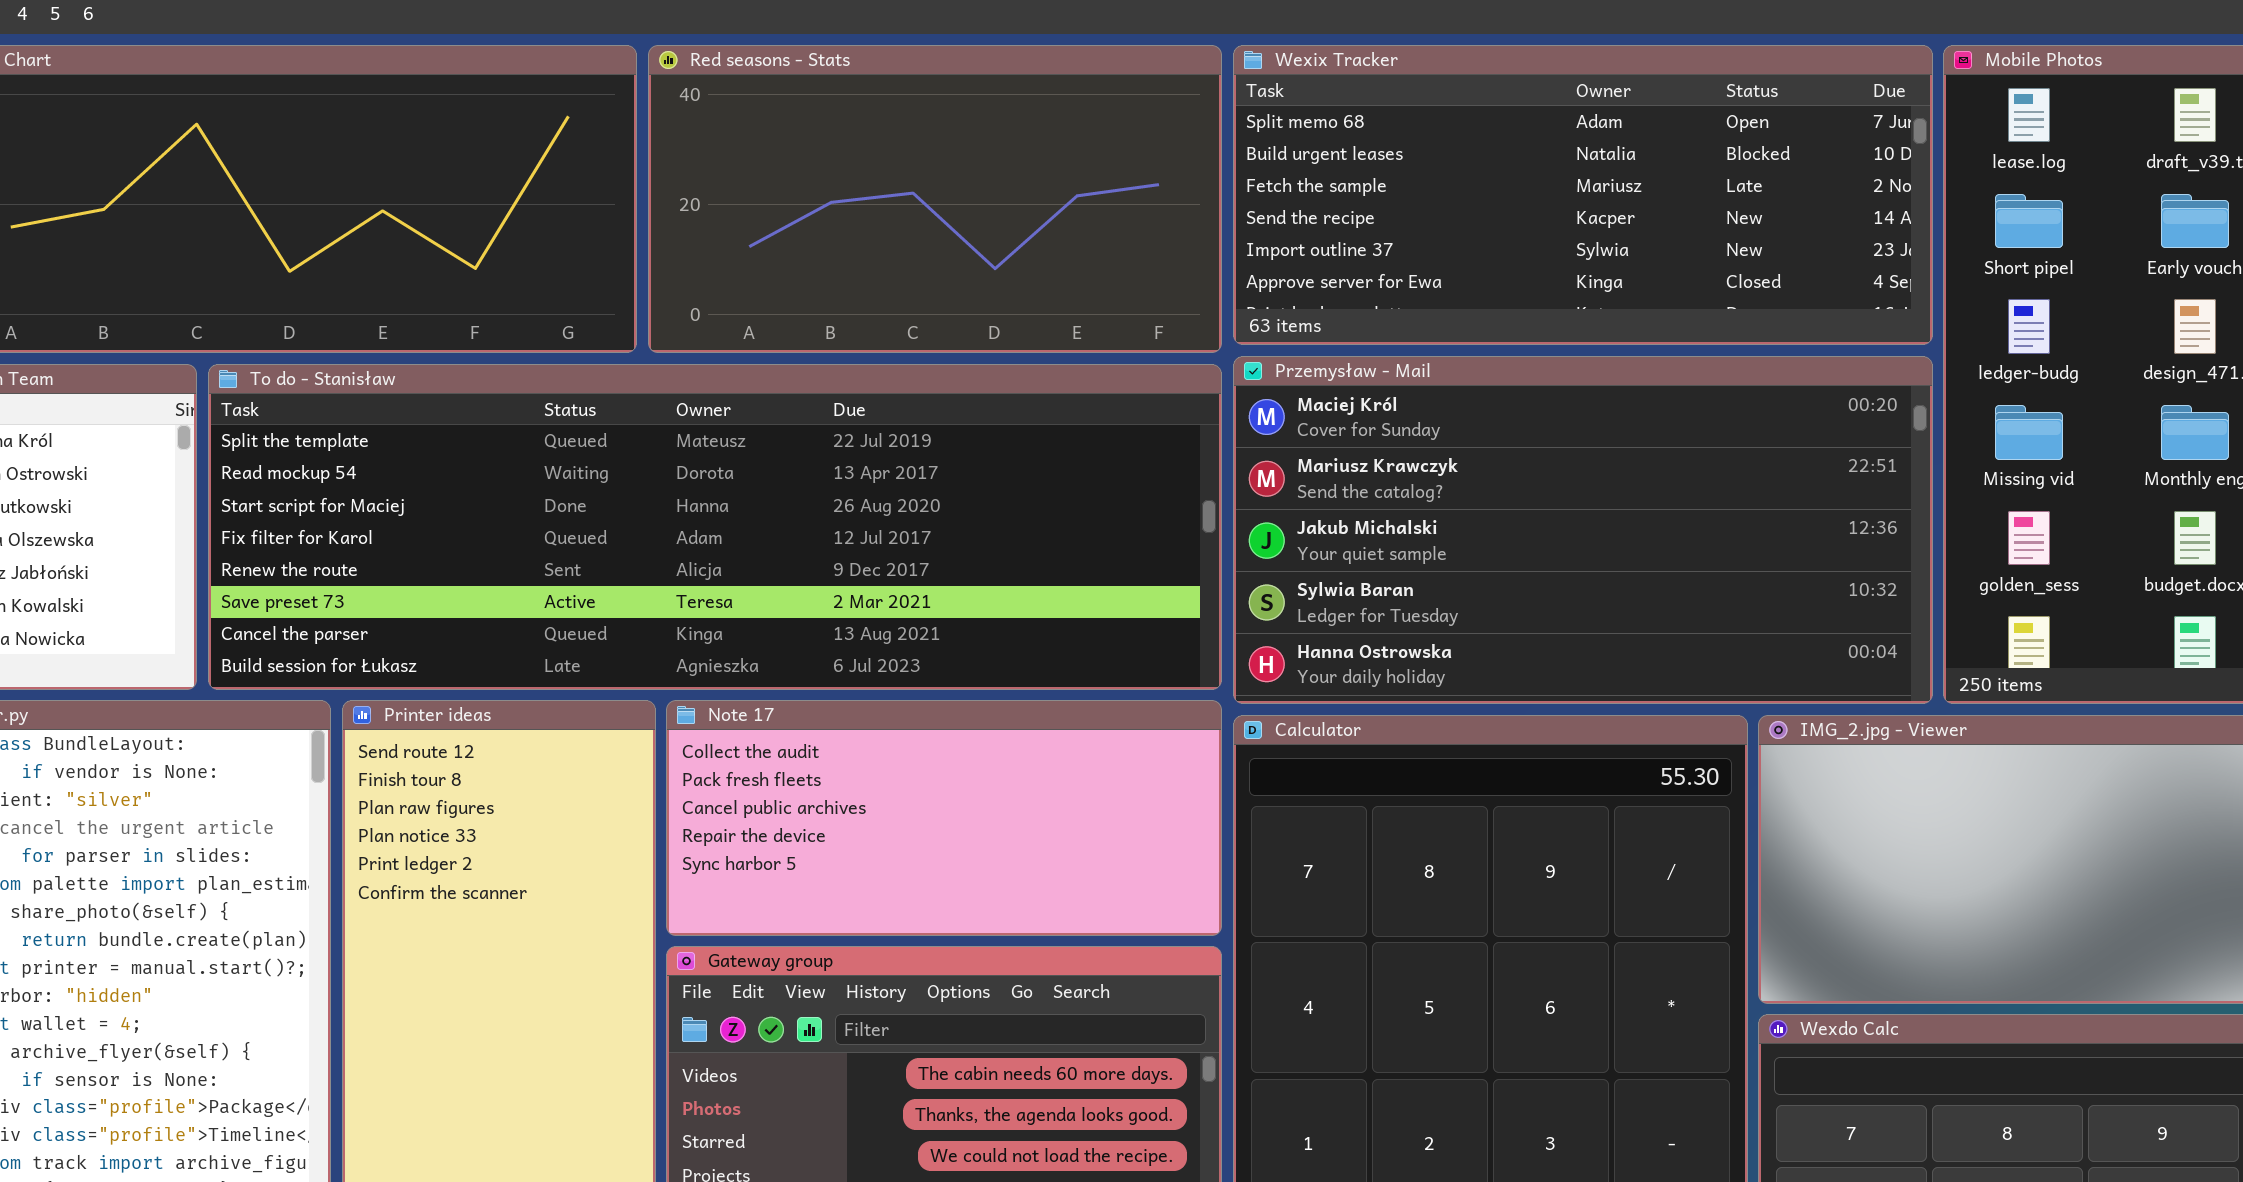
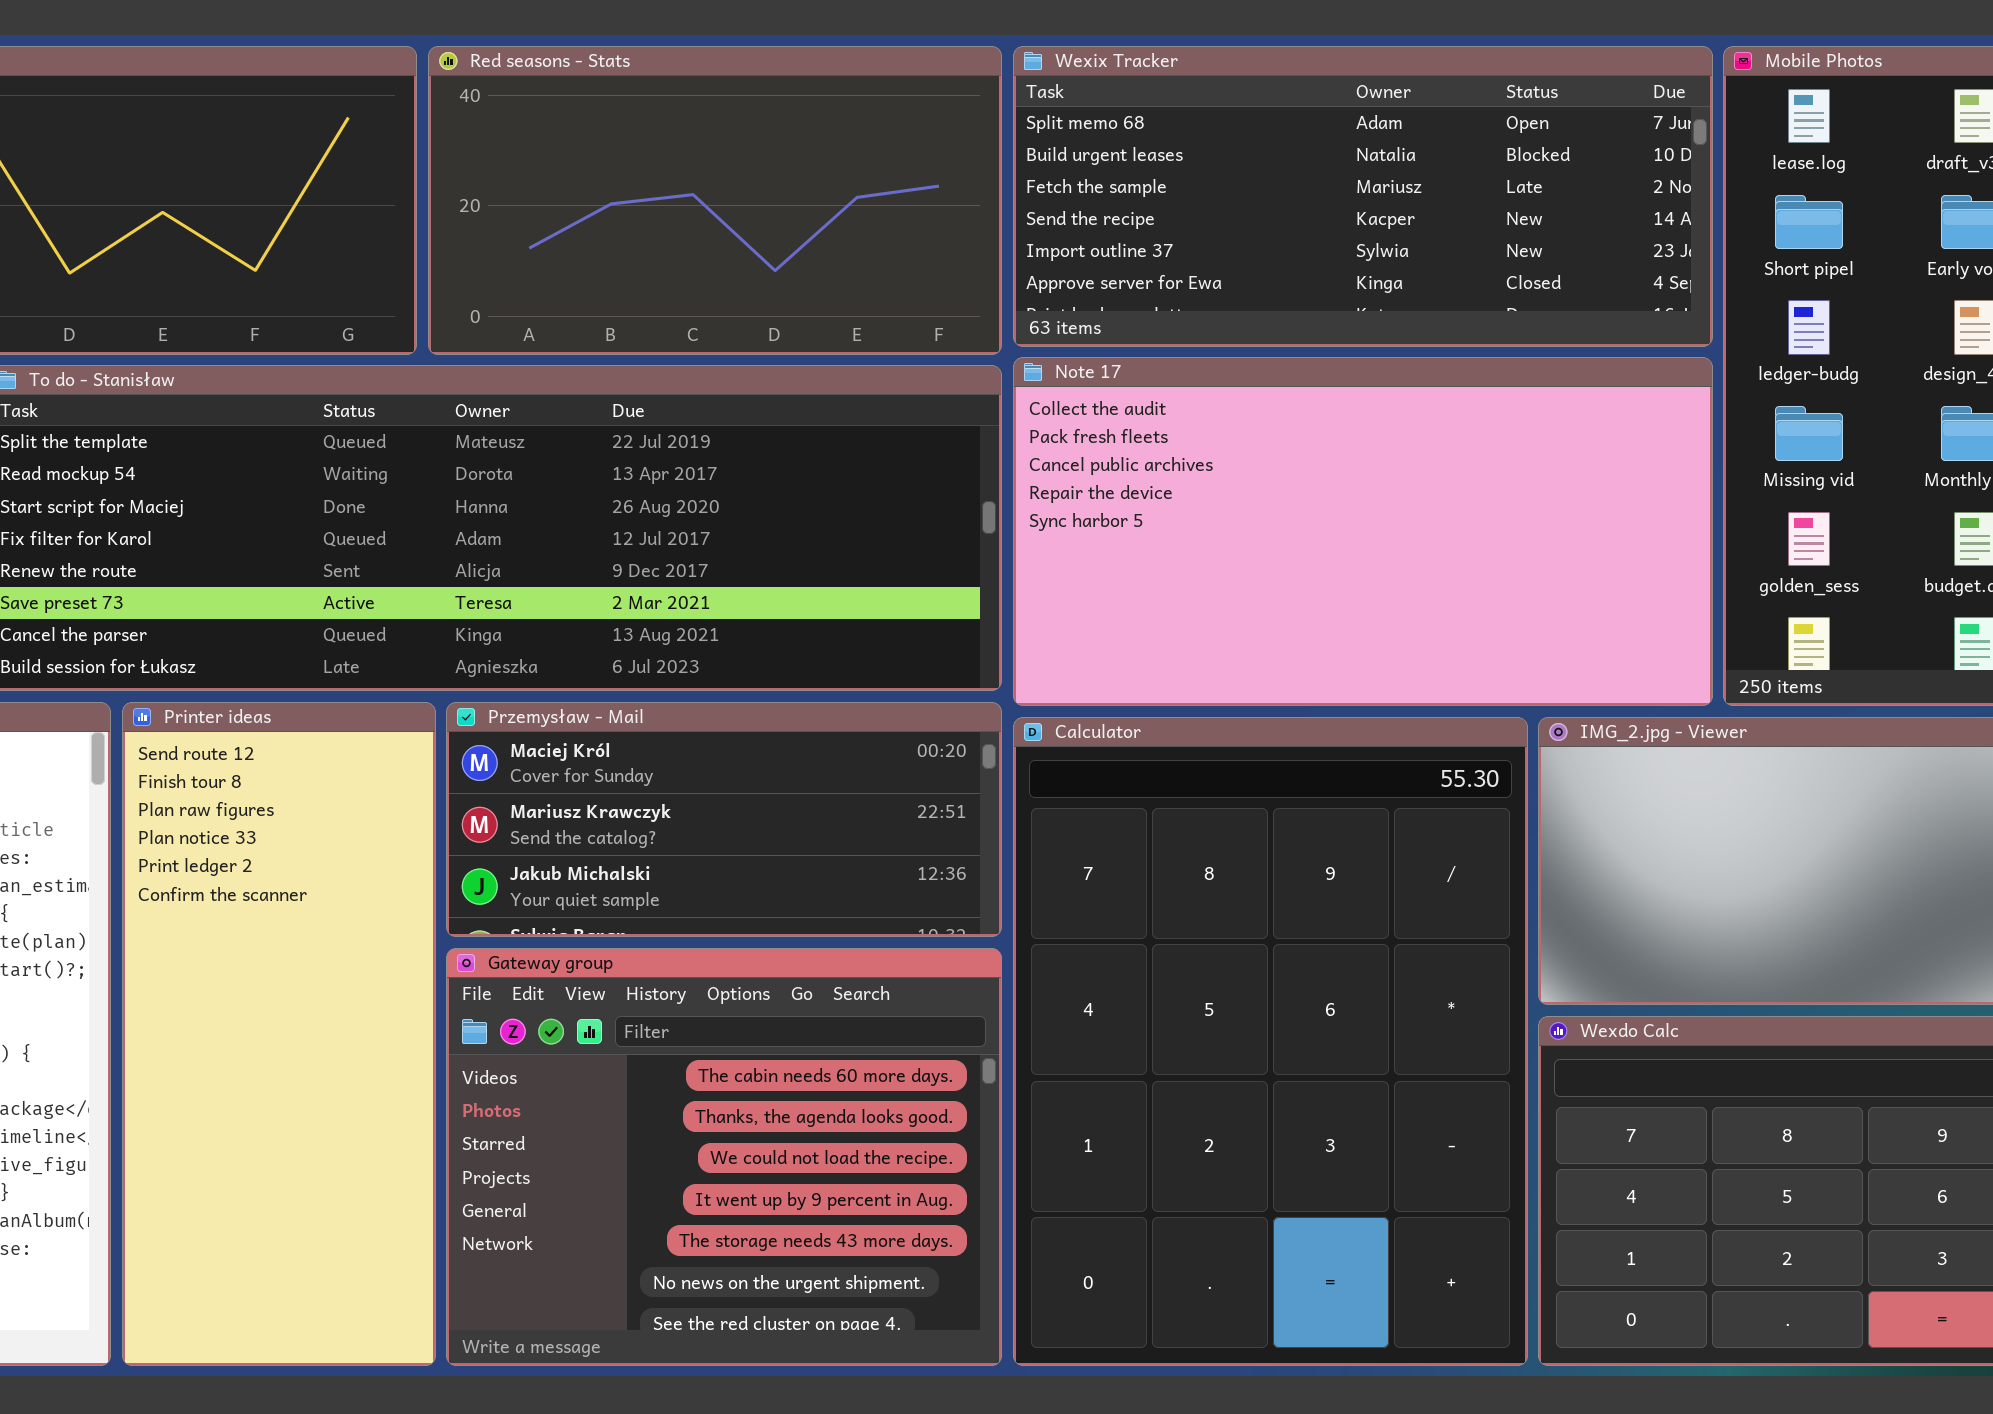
Przemysław - Mail: [1233,356,1933,704] -> [446,702,1002,937], moved, resized
Note 17: [666,700,1222,936] -> [1013,357,1713,706], moved, resized

